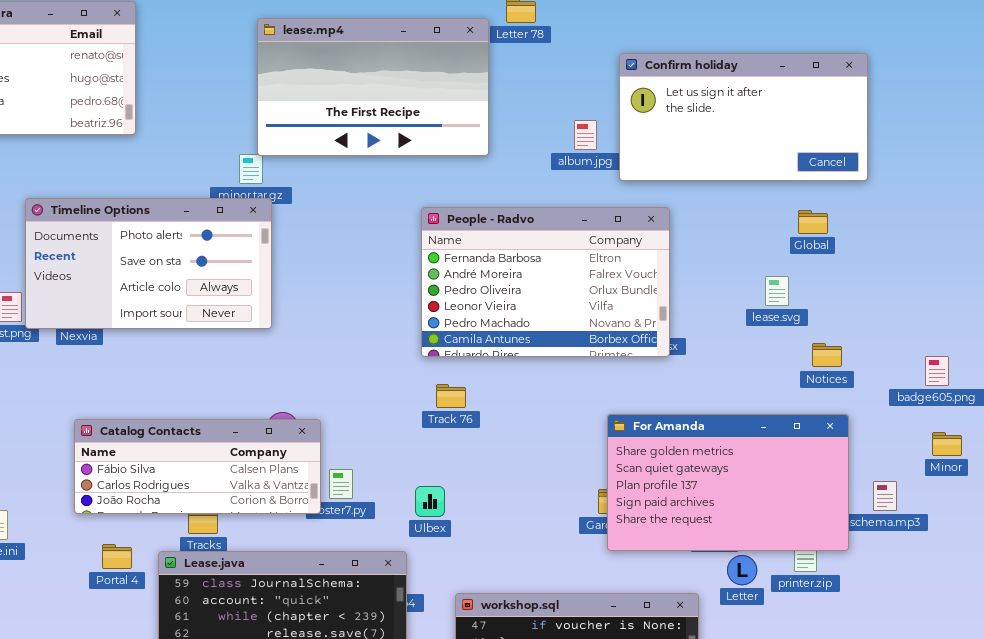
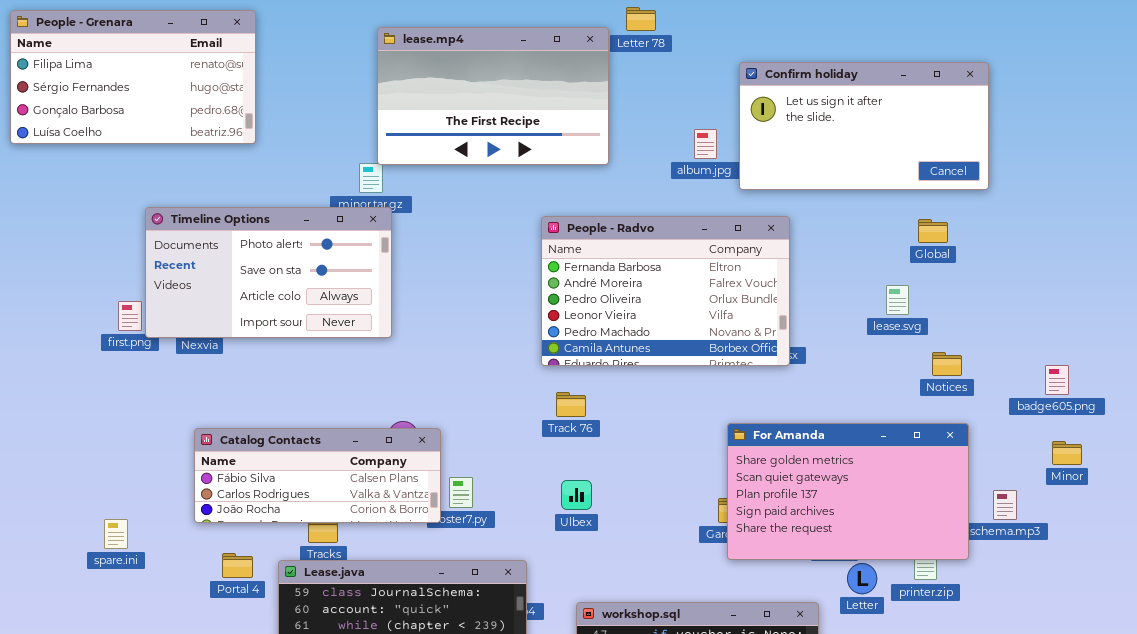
Ulbex: [415,486,445,517] -> [561,480,592,510], moved

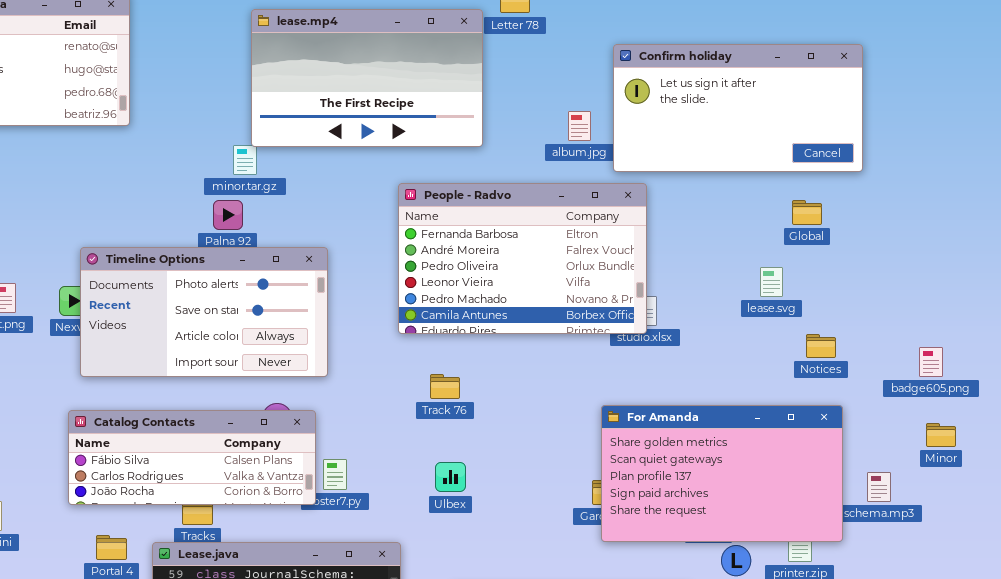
Timeline Options: [145,207,392,338] -> [80,247,328,377], moved
People - Radvo: [541,216,790,366] -> [398,183,647,334], moved

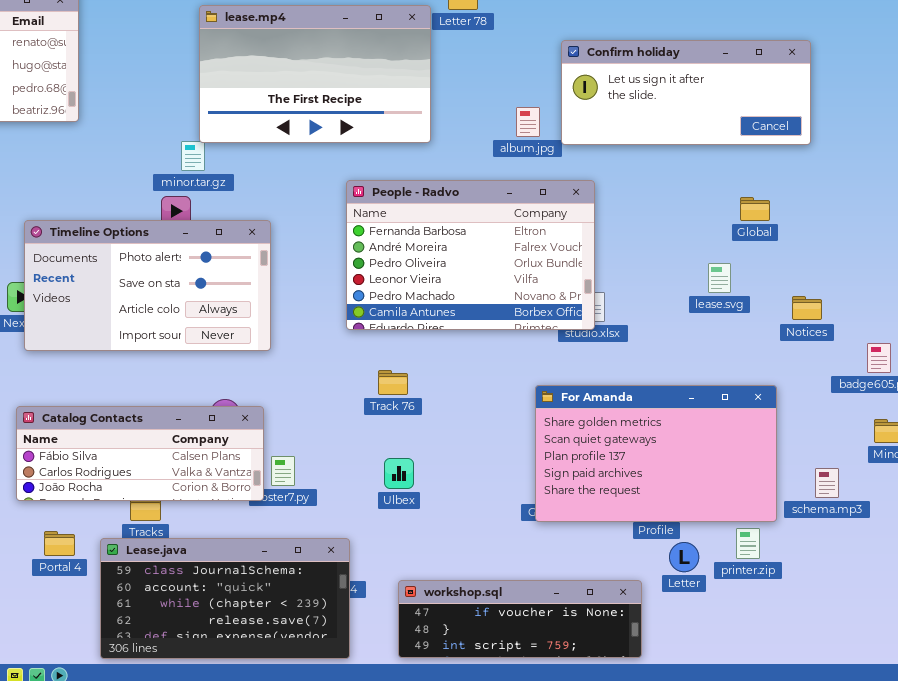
Confirm holiday: [613,44,863,172] -> [561,40,811,145], resized
Timeline Options: [80,247,328,377] -> [24,220,271,351], moved
Notices: [806,334,836,358] -> [792,296,822,320], moved
For Amanda: [601,405,843,542] -> [535,385,777,522], moved

